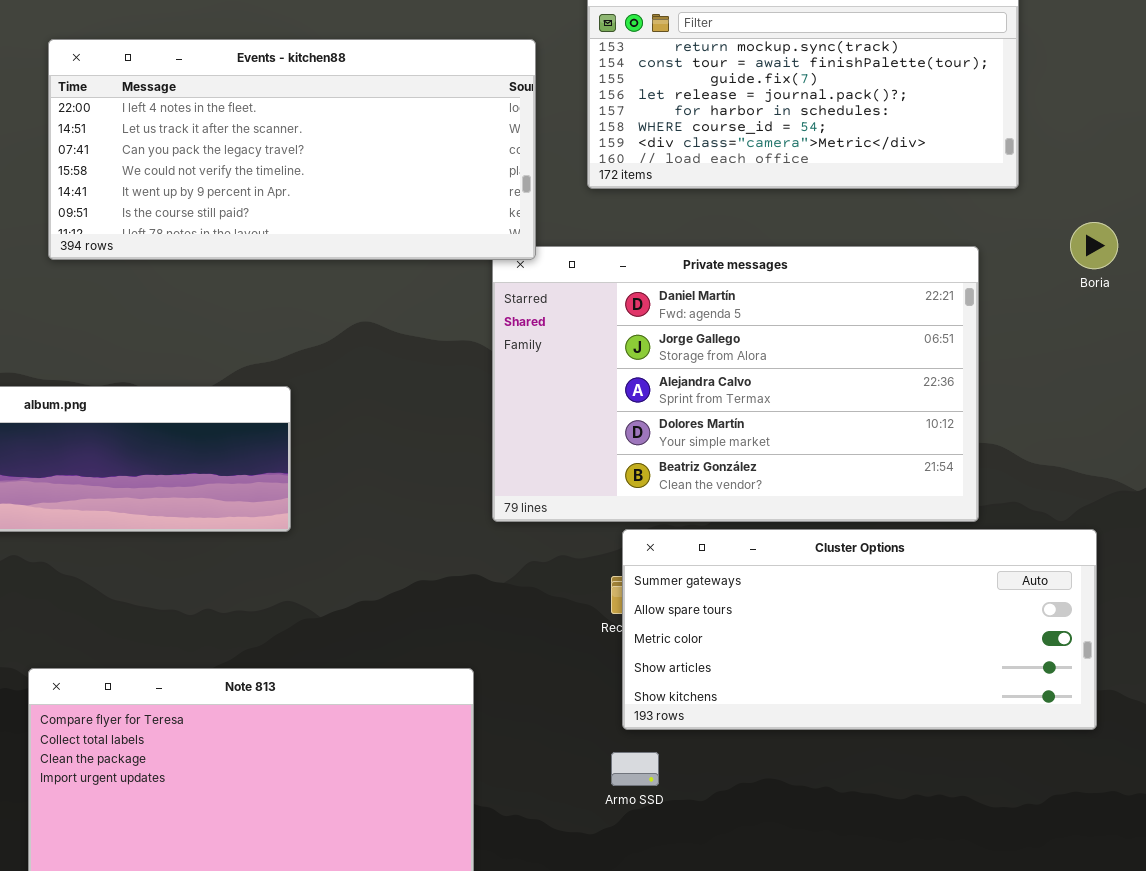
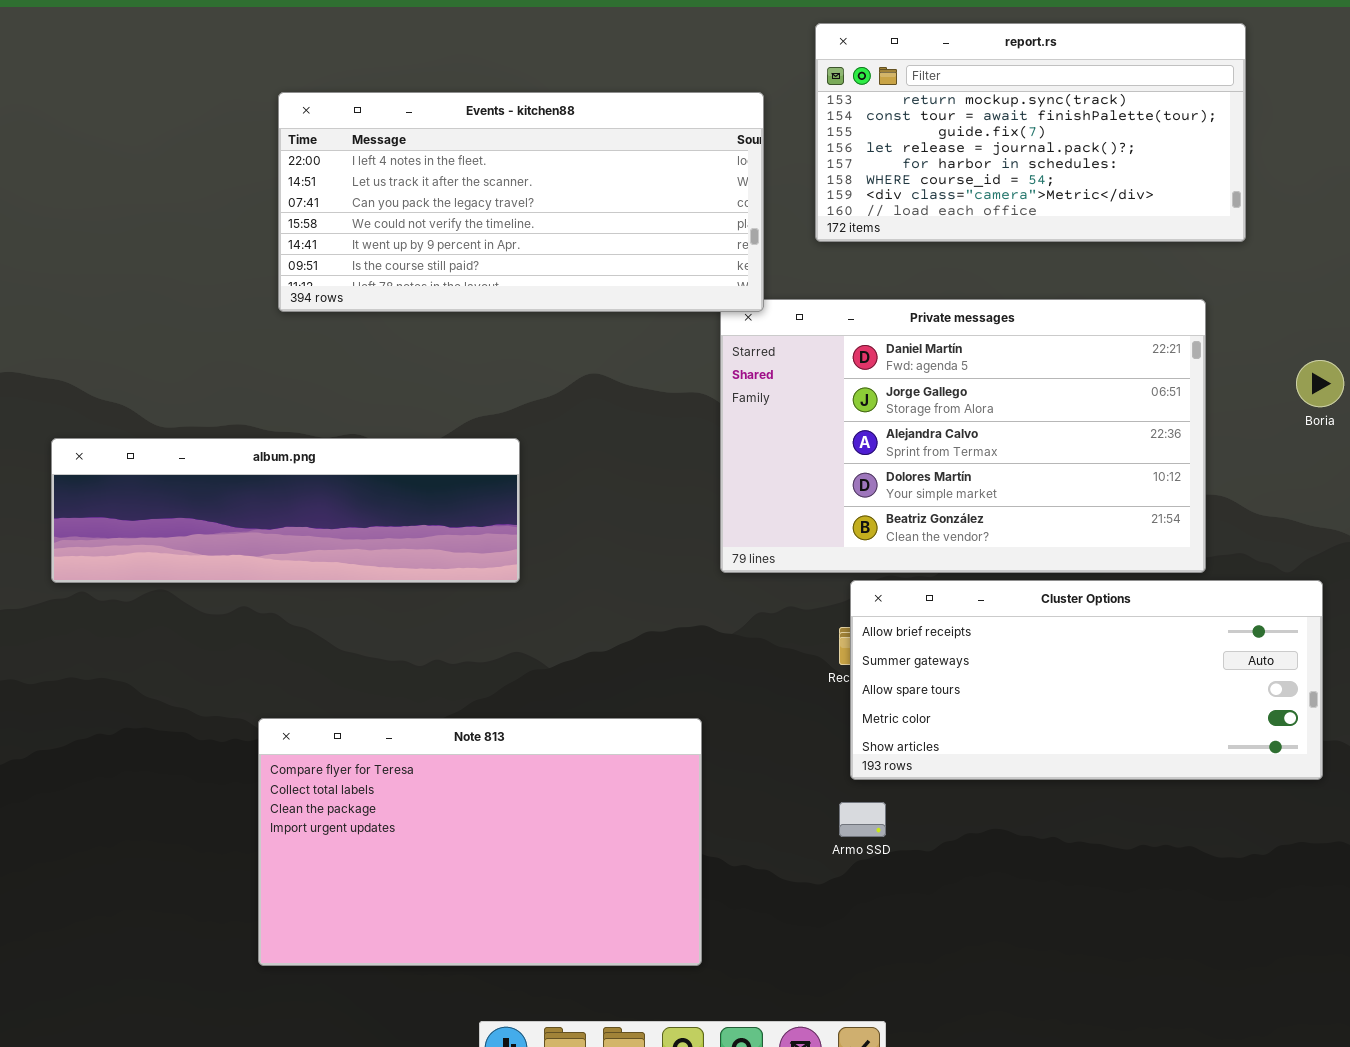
Boria: [1070,222,1118,269] -> [1296,360,1344,407], moved
Cluster Options: [622,529,1097,730] -> [850,580,1323,780], scrolled up 1 row

